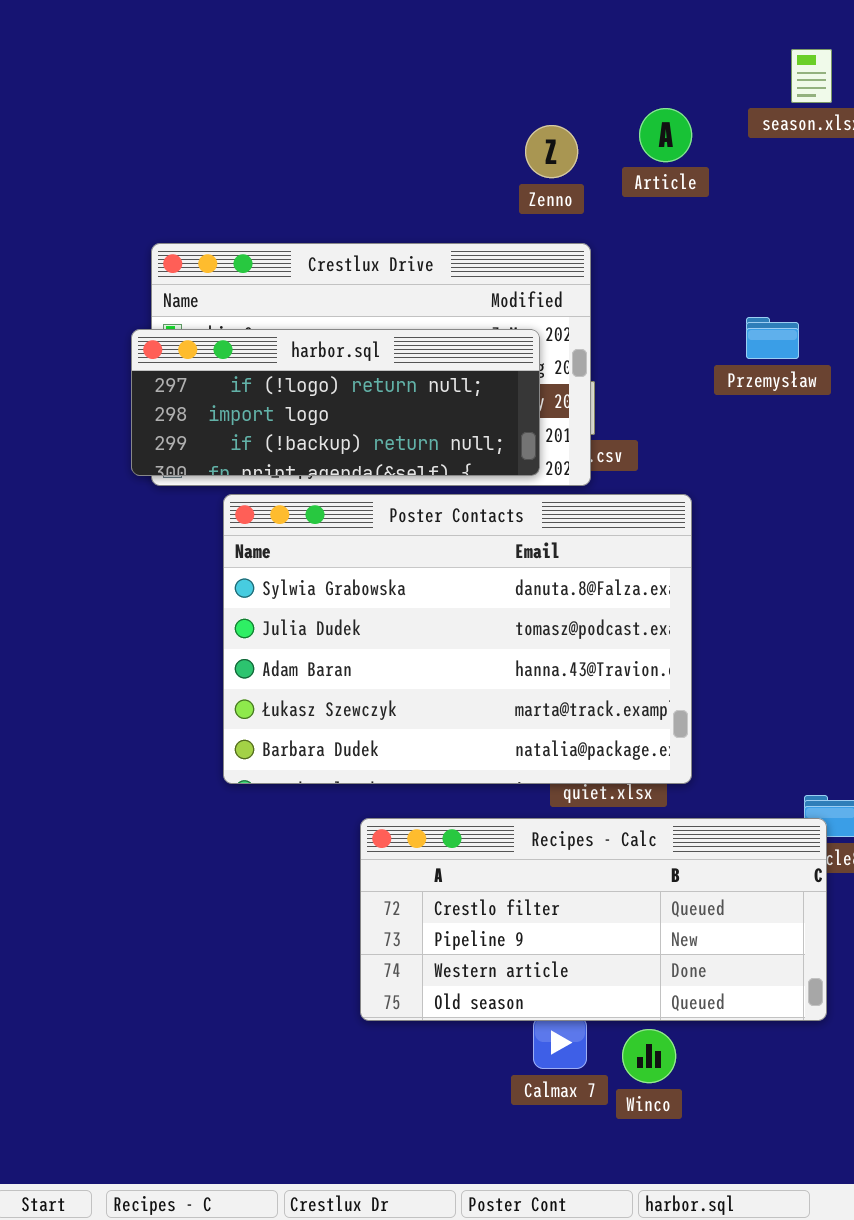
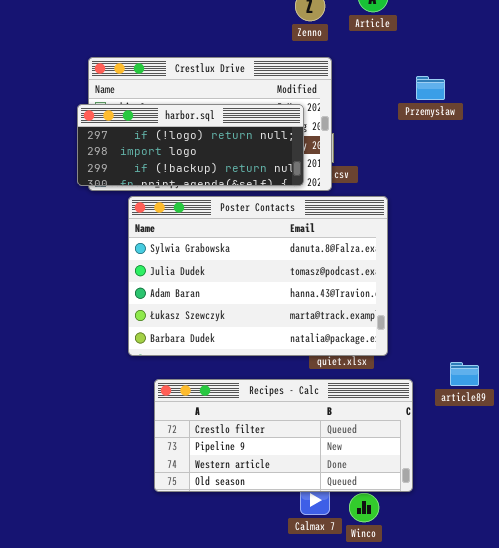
Przemysław: [746,317,799,359] -> [416,76,445,100], moved
Recipes - Calc: [360,818,827,1021] -> [154,379,413,492], moved

